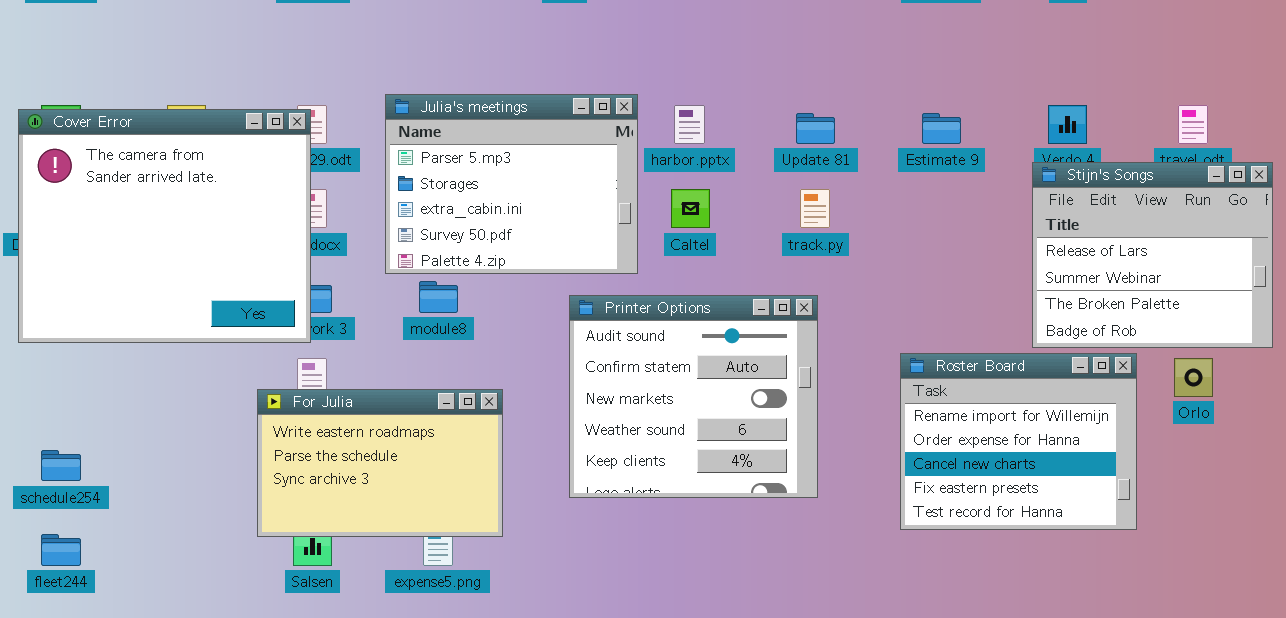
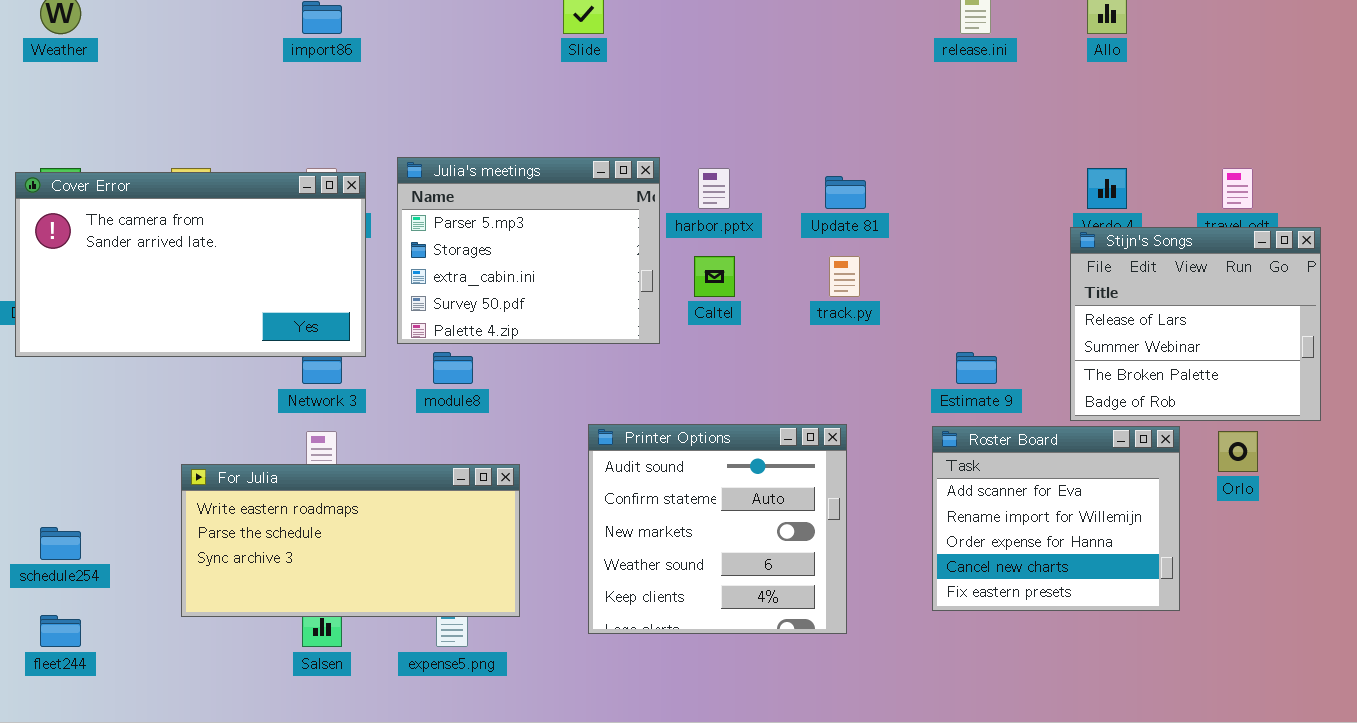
Cover Error: [18,109,311,343] -> [15,172,366,357], resized
Estimate 9: [922,113,961,144] -> [956,352,997,384], moved
Printer Options: [569,295,818,498] -> [588,424,847,634], moved
Roster Board: [900,353,1137,530] -> [932,426,1180,611], scrolled up 1 row
For Julia: [257,389,503,537] -> [181,464,520,617], resized

